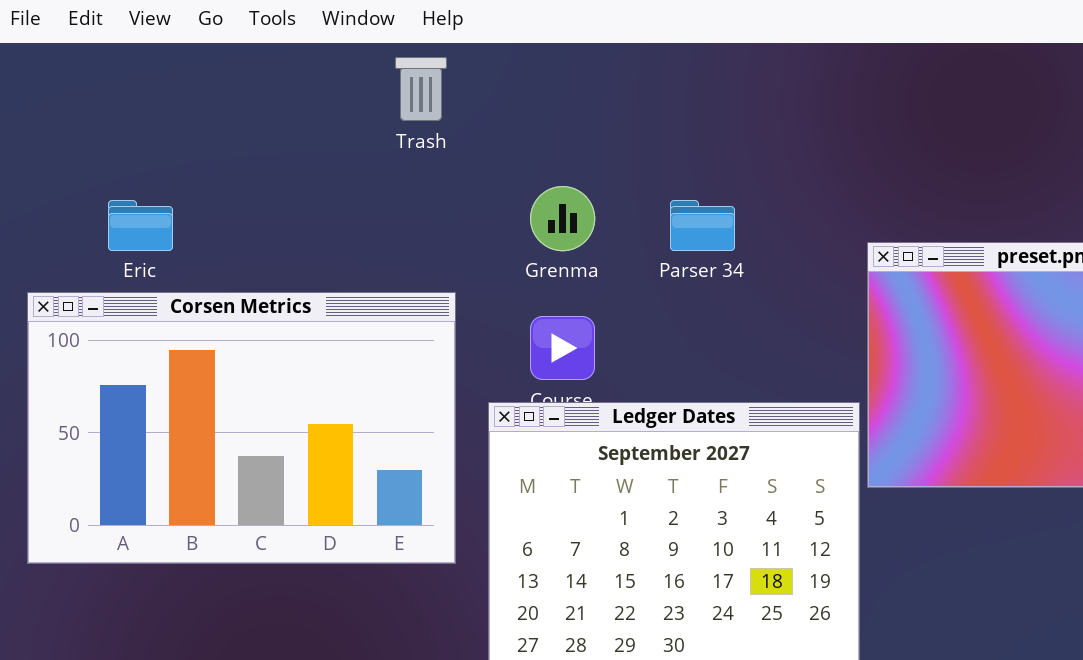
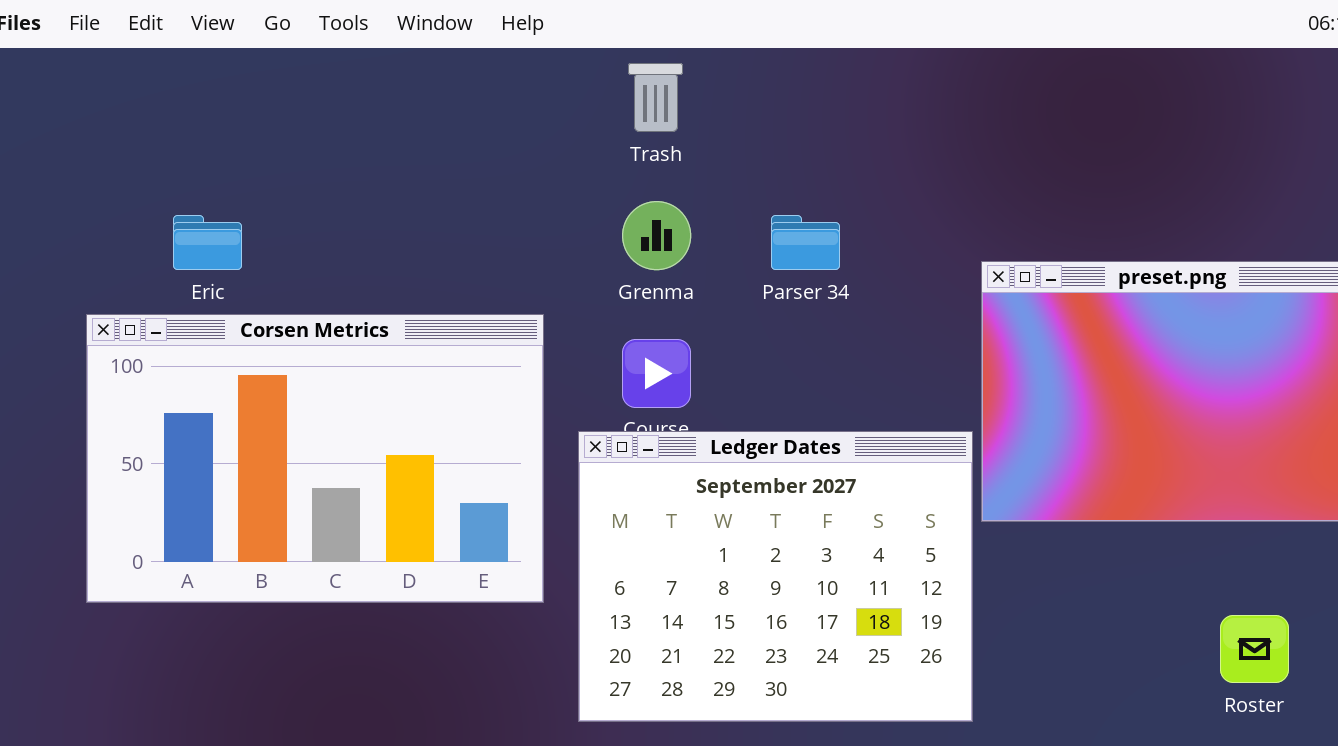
Trash: [395,57,447,121] -> [628,63,683,132], moved

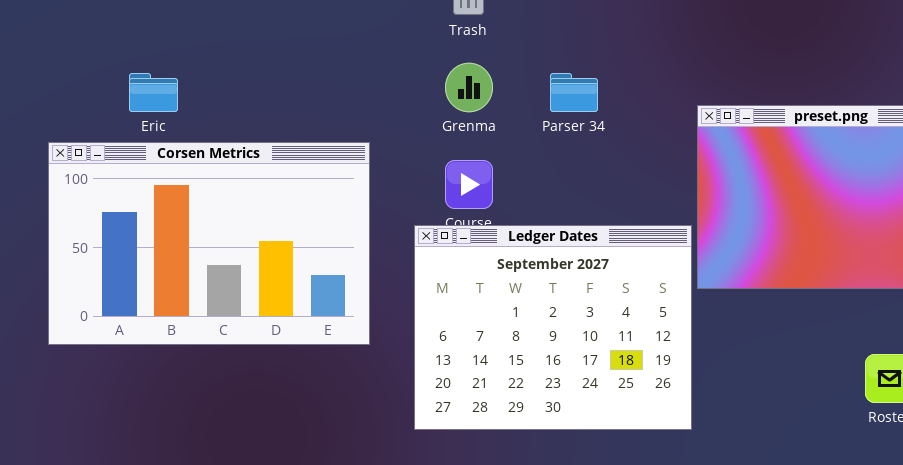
Corsen Metrics: [86,314,544,603] -> [48,142,370,345], moved

